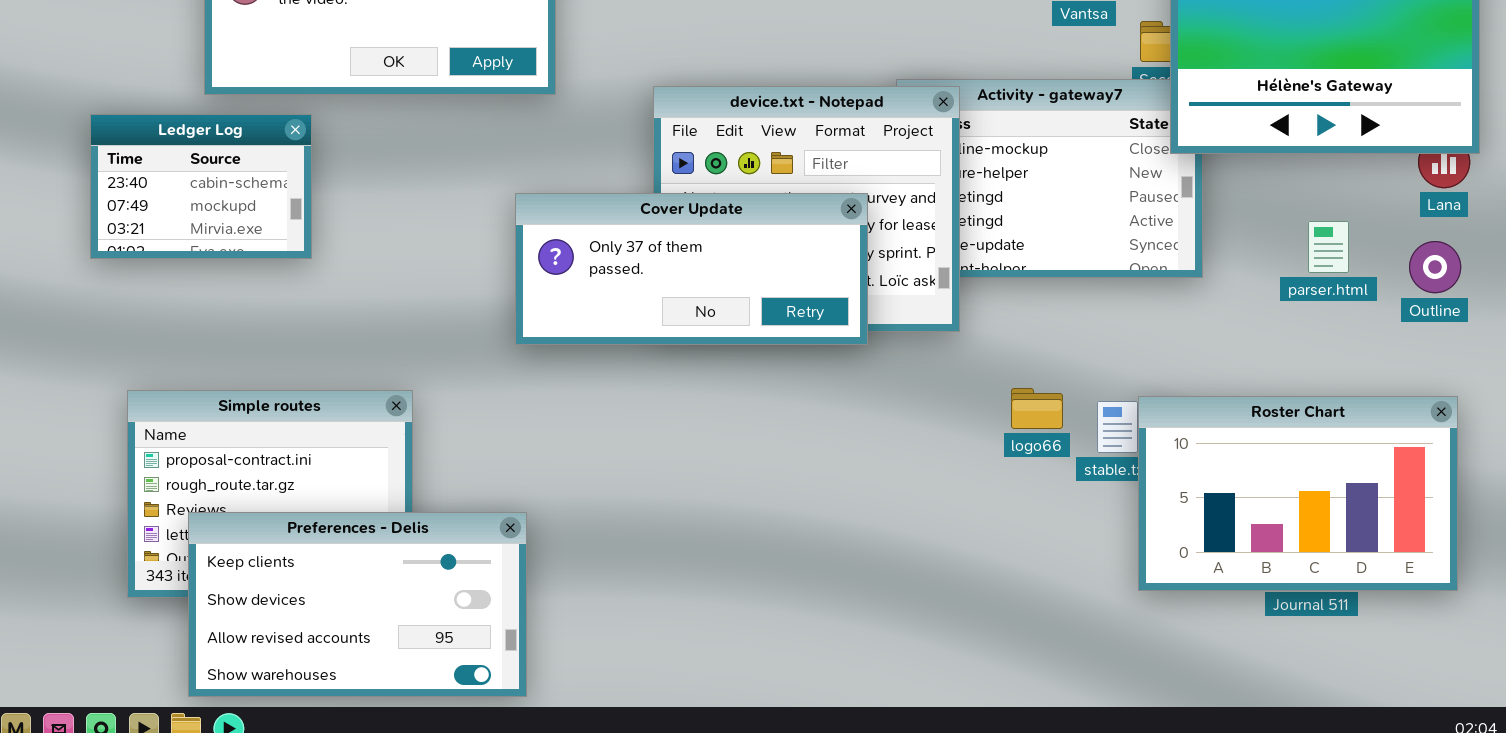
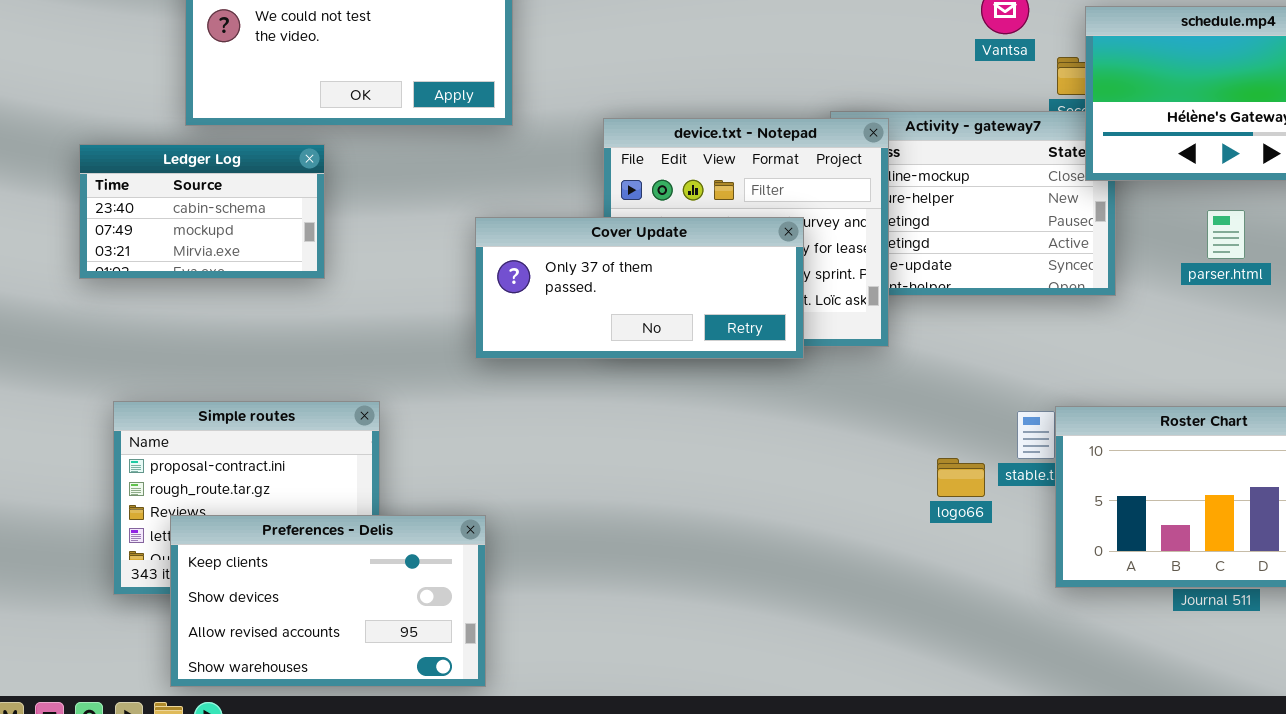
Ledger Log: [90,114,312,259] -> [79,144,325,279], resized
parser.html: [1308,221,1349,273] -> [1207,210,1245,259], moved
logo66: [1011,388,1063,429] -> [937,458,985,497], moved

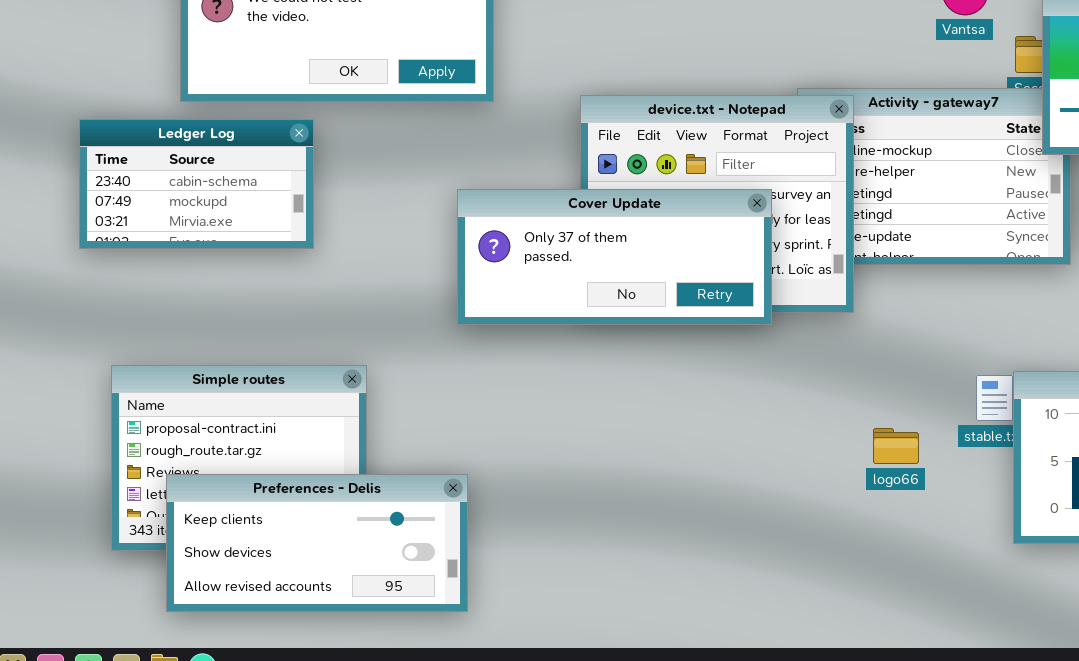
logo66: [937,458,985,497] -> [873,428,919,464], moved
Preferences - Delis: [170,515,486,687] -> [166,474,468,612], resized

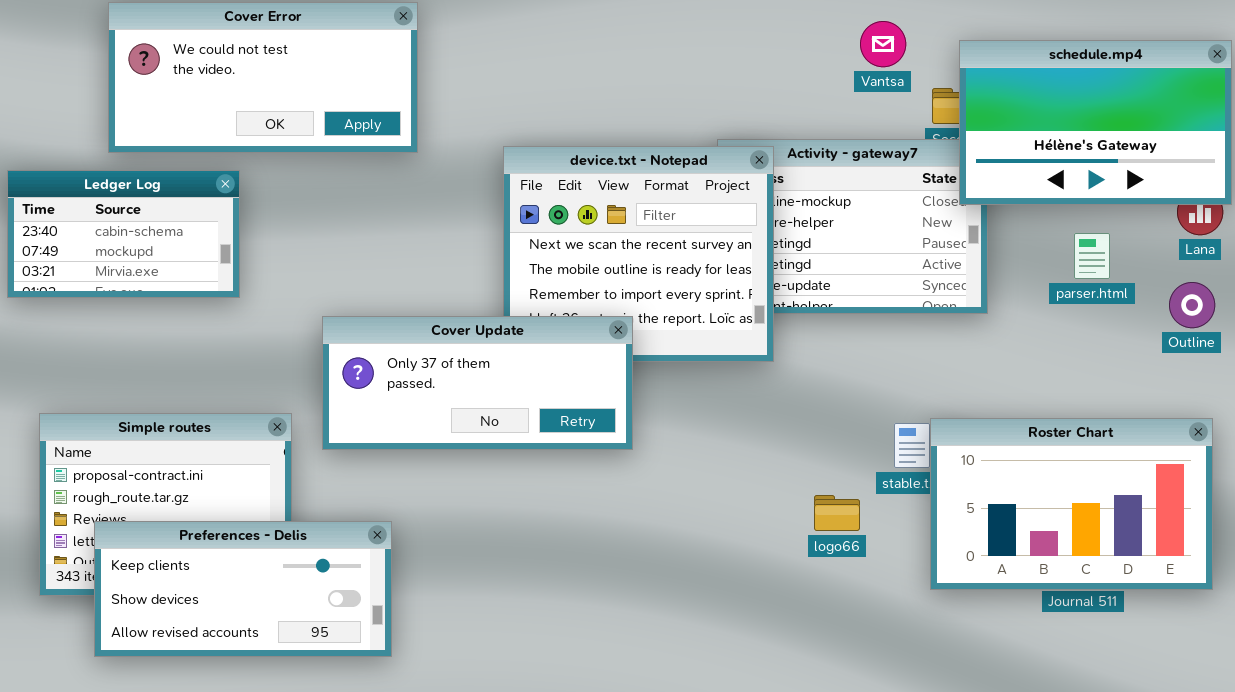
Cover Update: [457,189,772,325] -> [322,316,633,450], moved
logo66: [873,428,919,464] -> [814,495,860,531], moved

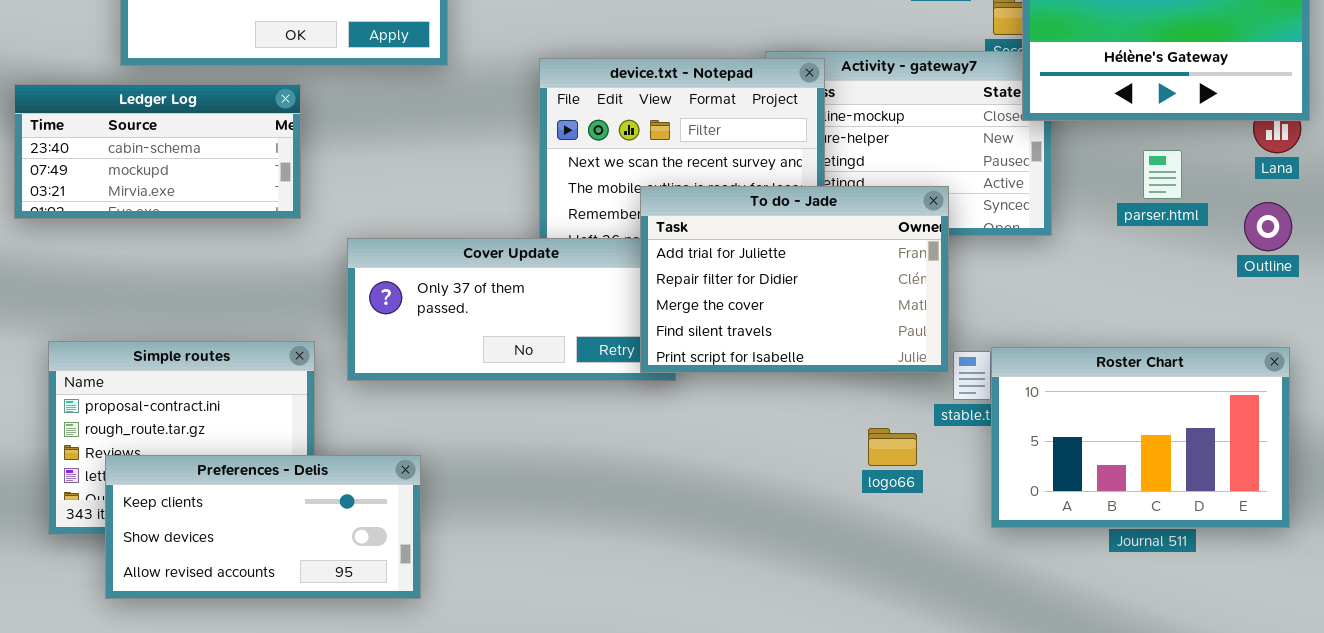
Ledger Log: [7,170,240,298] -> [14,84,301,219], resized
To do - Jade: none -> [640,186,949,373], opened

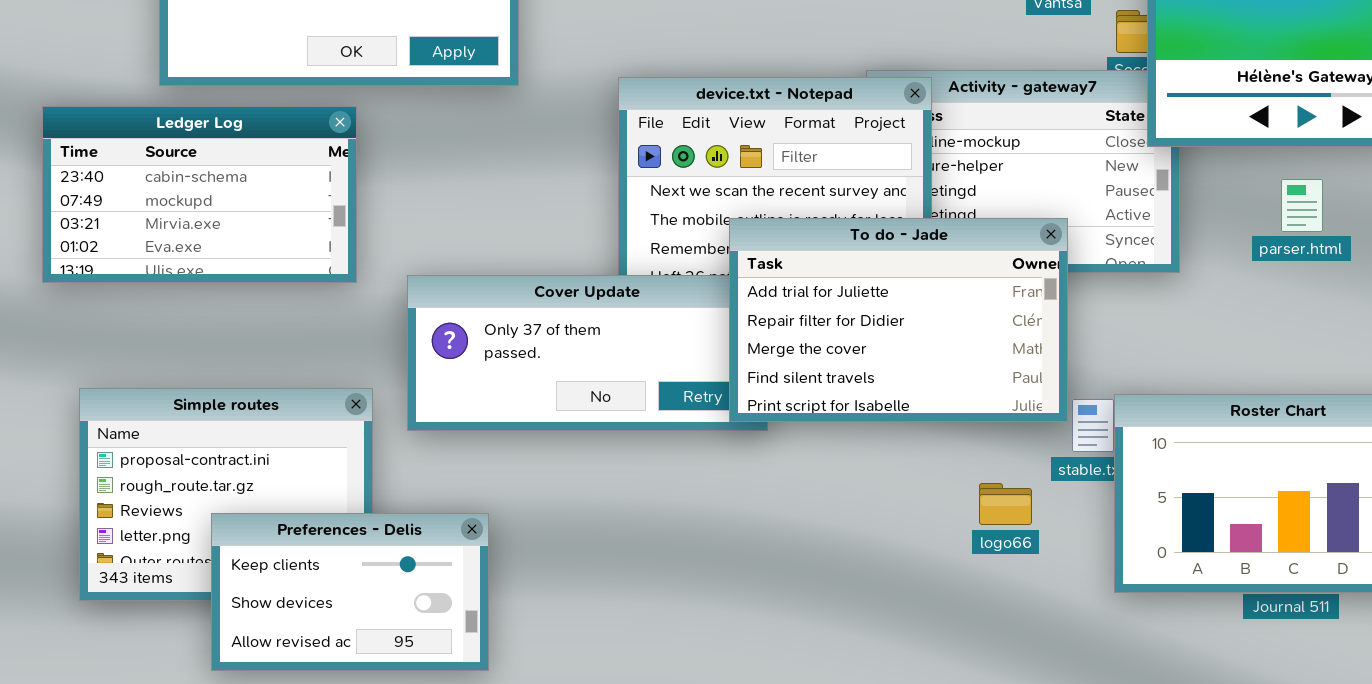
Ledger Log: [14,84,301,219] -> [42,106,357,283], resized
Preferences - Delis: [105,455,421,599] -> [211,513,489,671], resized

